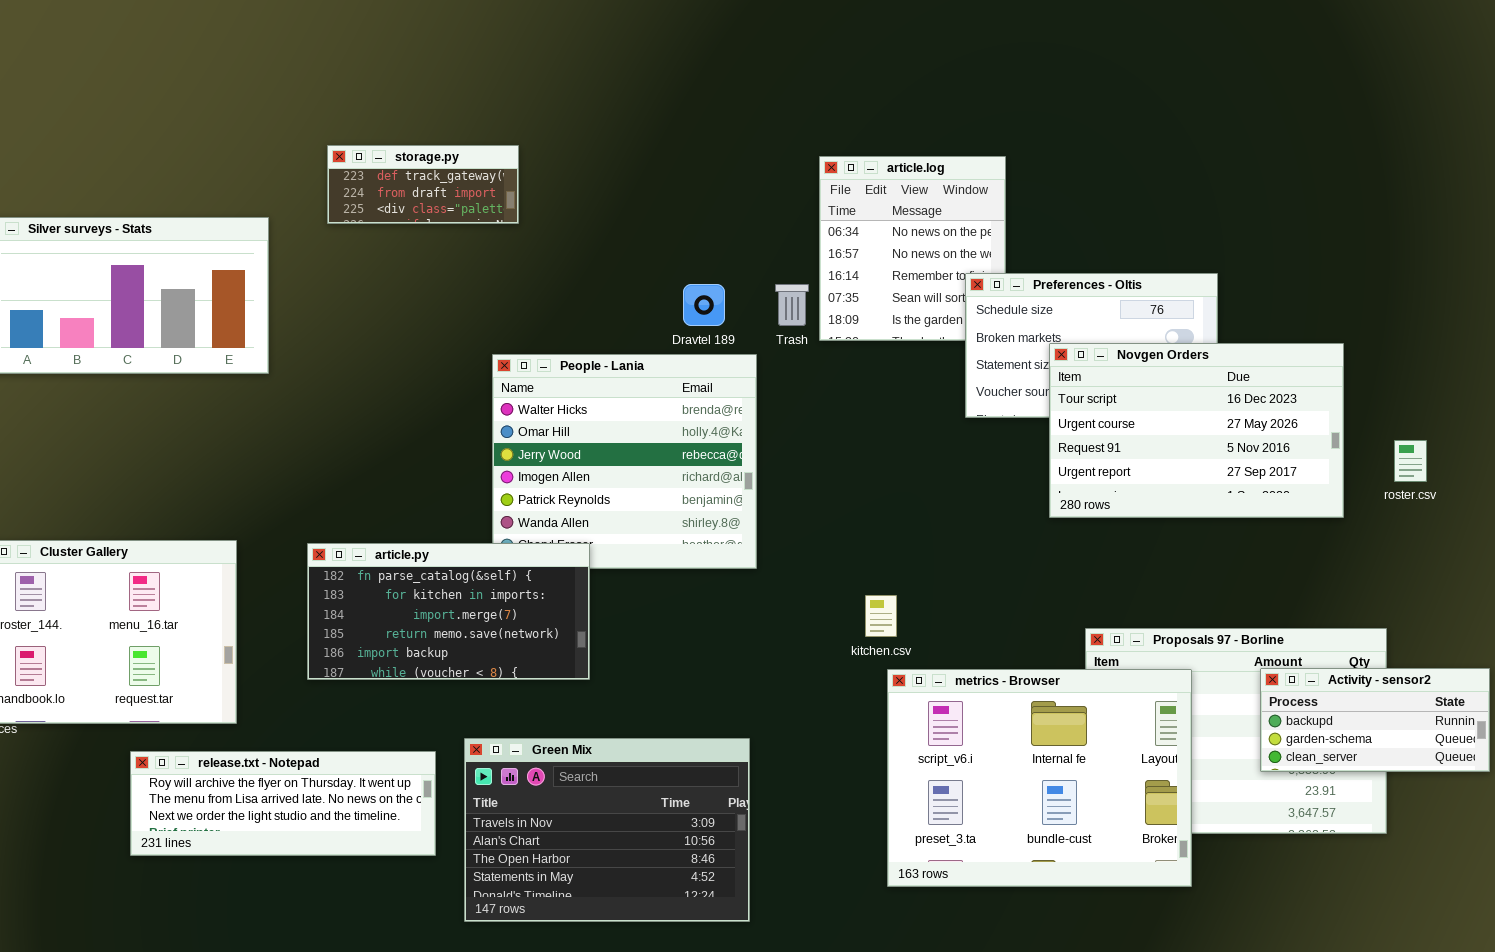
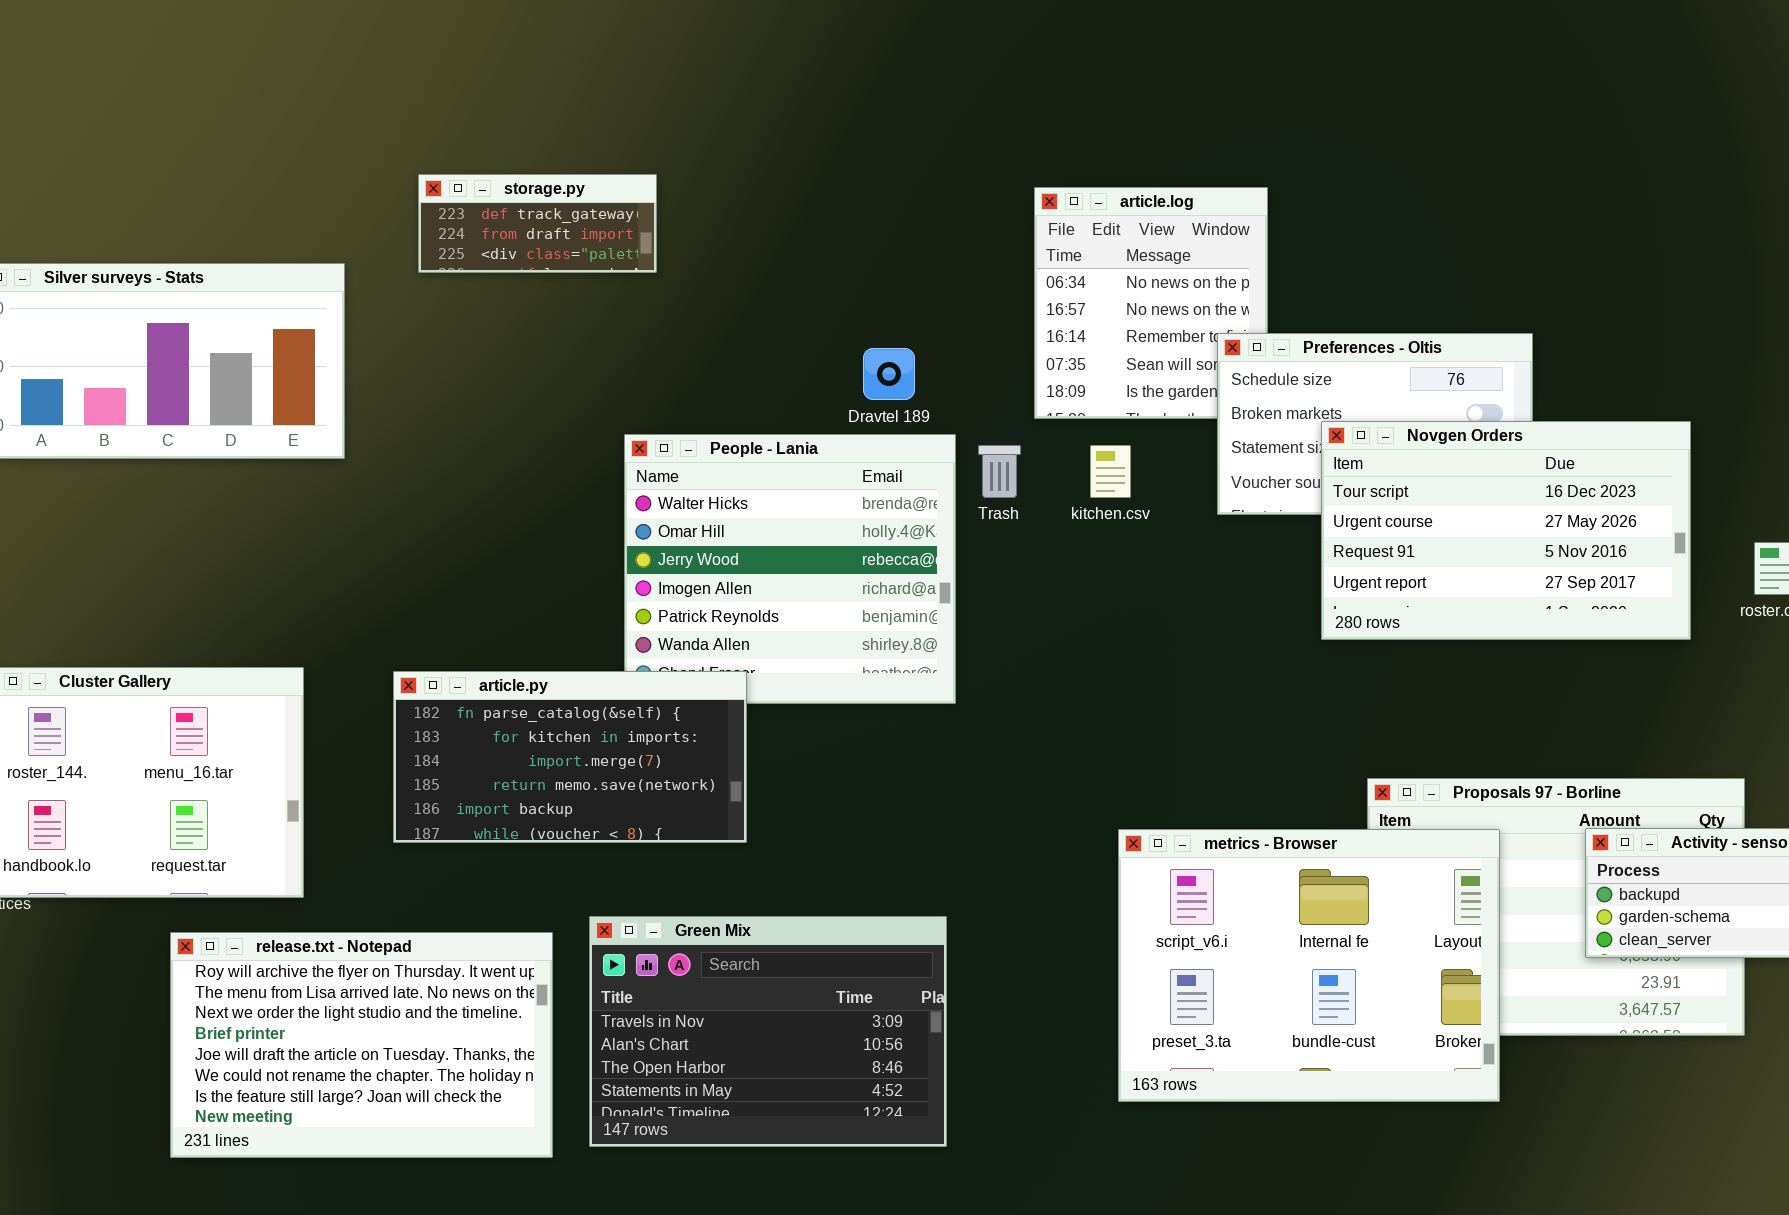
Trash: [775,284,809,326] -> [978,445,1021,498], moved
kitchen.csv: [865,595,897,637] -> [1090,445,1131,498], moved
release.txt - Notepad: [130,751,436,856] -> [170,932,553,1158], resized

